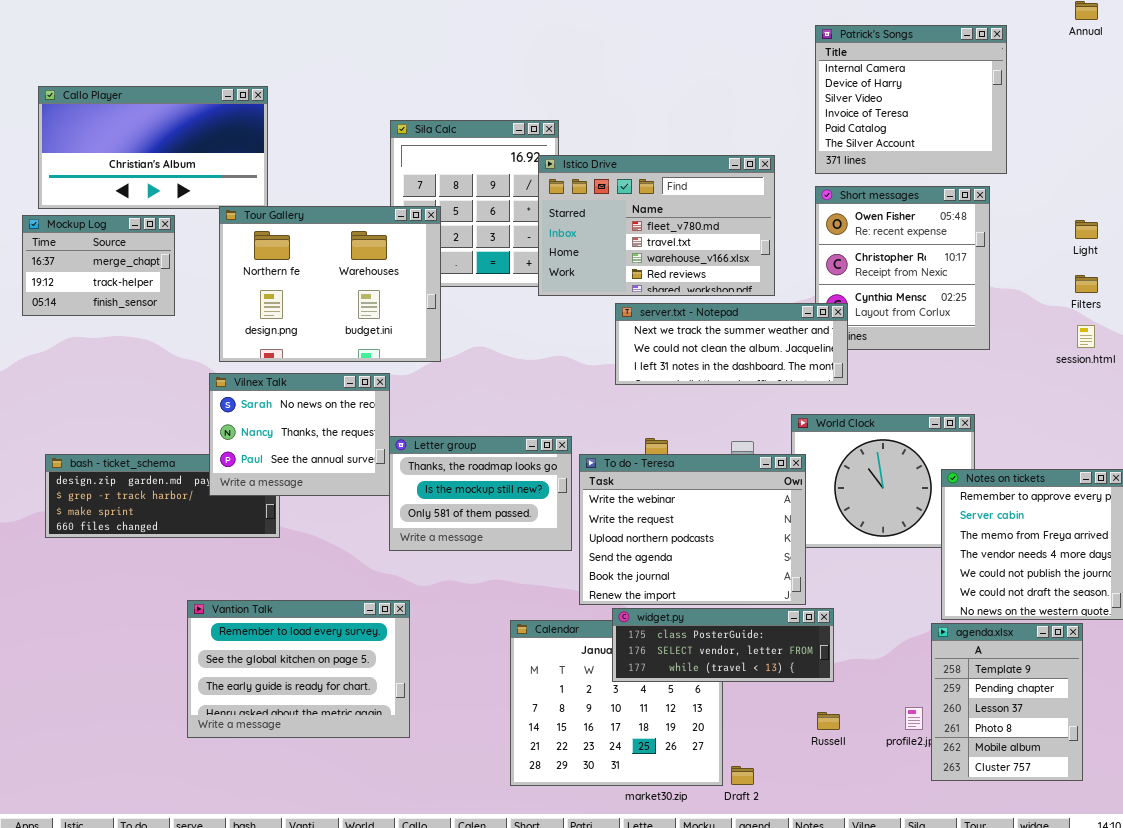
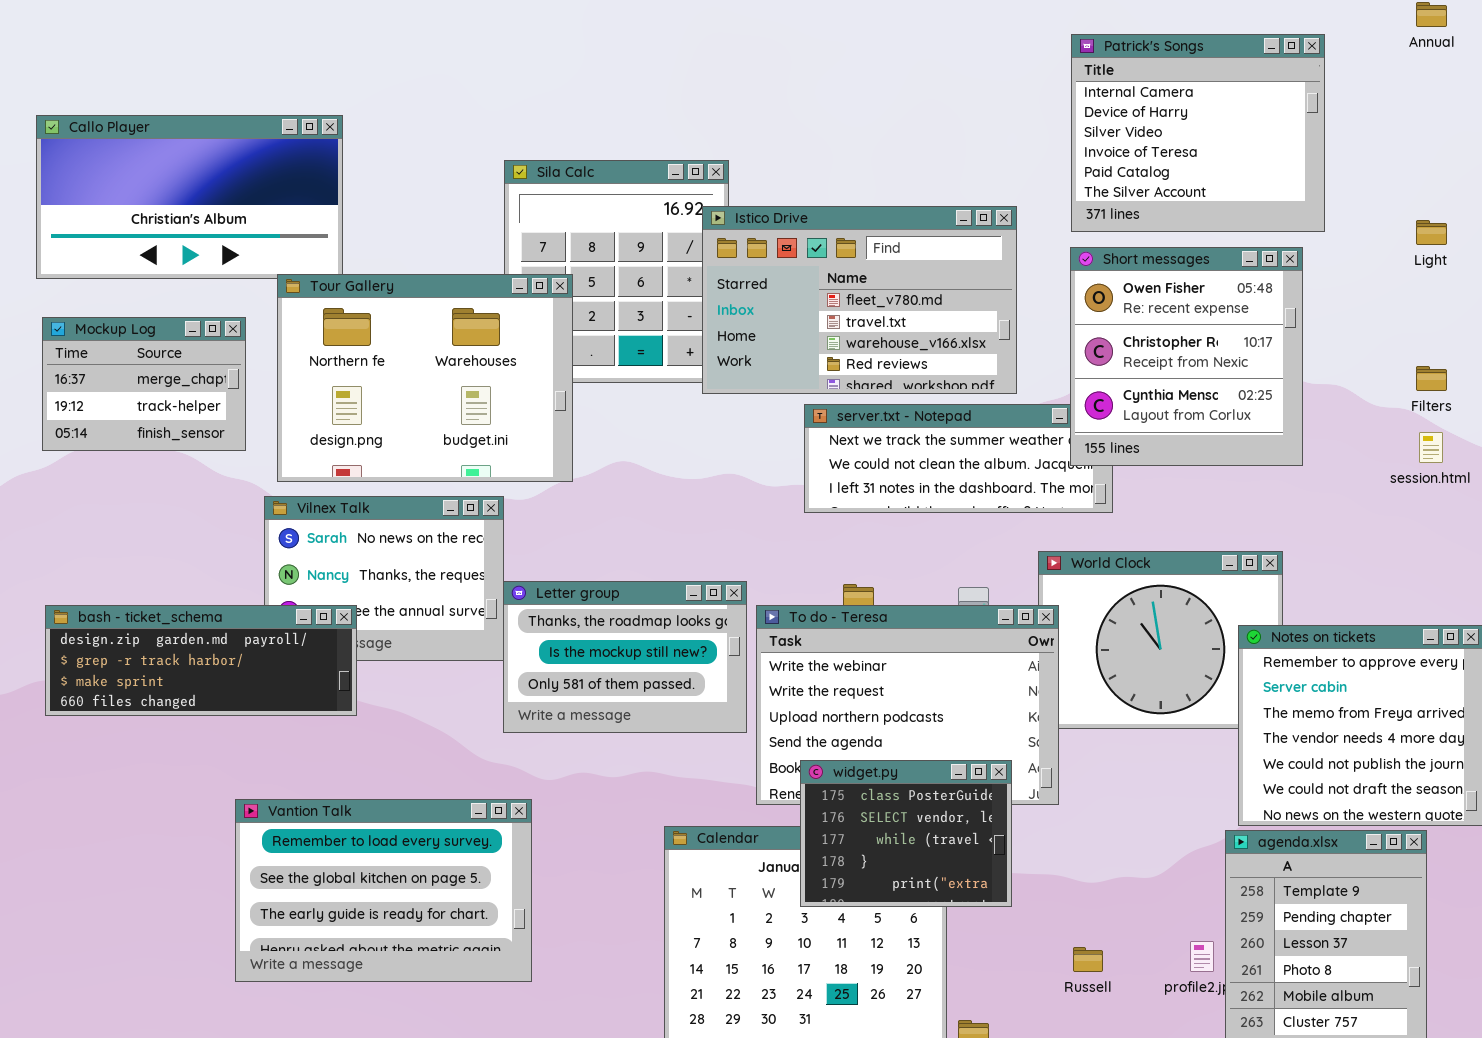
Short messages: [815,186,990,350] -> [1070,247,1303,466], raised
Mockup Log: [22,215,175,316] -> [42,317,246,451], moved
Light: [1075,220,1098,239] -> [1416,220,1447,245], moved
bash - ticket_schema: [45,454,280,538] -> [45,605,357,716], raised
widget.py: [612,608,834,682] -> [800,760,1012,907], resized

